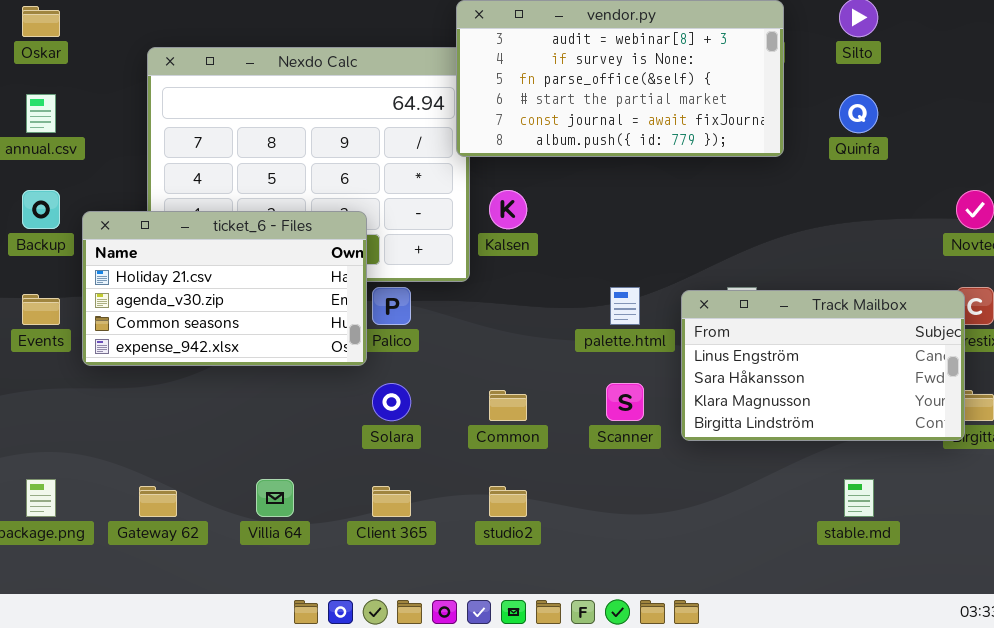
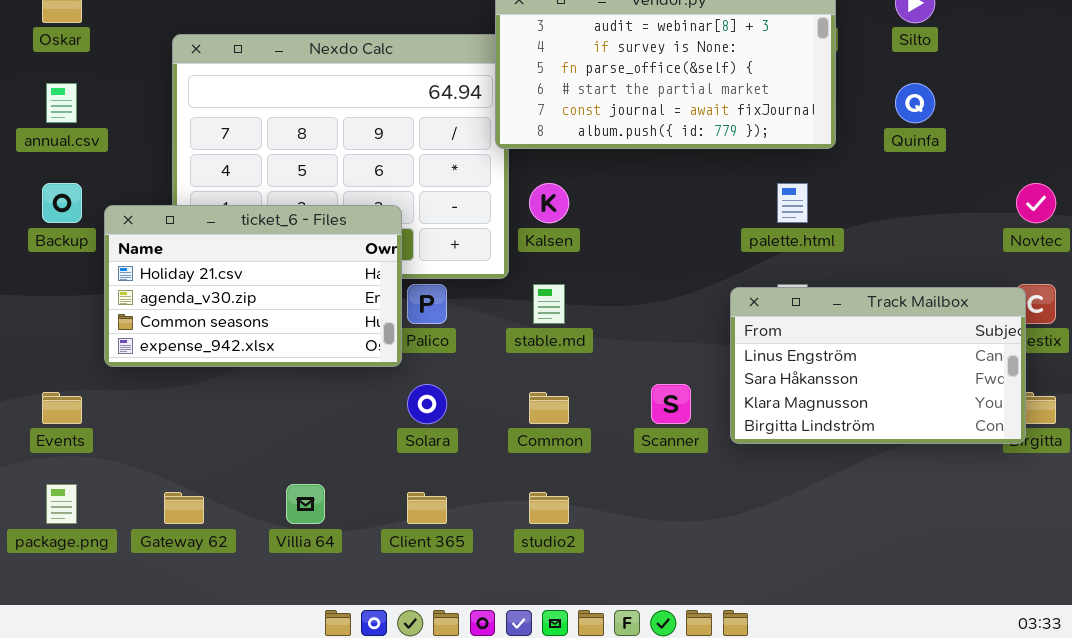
palette.html: [610,287,640,325] -> [777,183,808,223], moved
Events: [22,294,60,325] -> [42,392,82,424], moved
stable.md: [844,479,874,517] -> [533,284,565,324], moved

